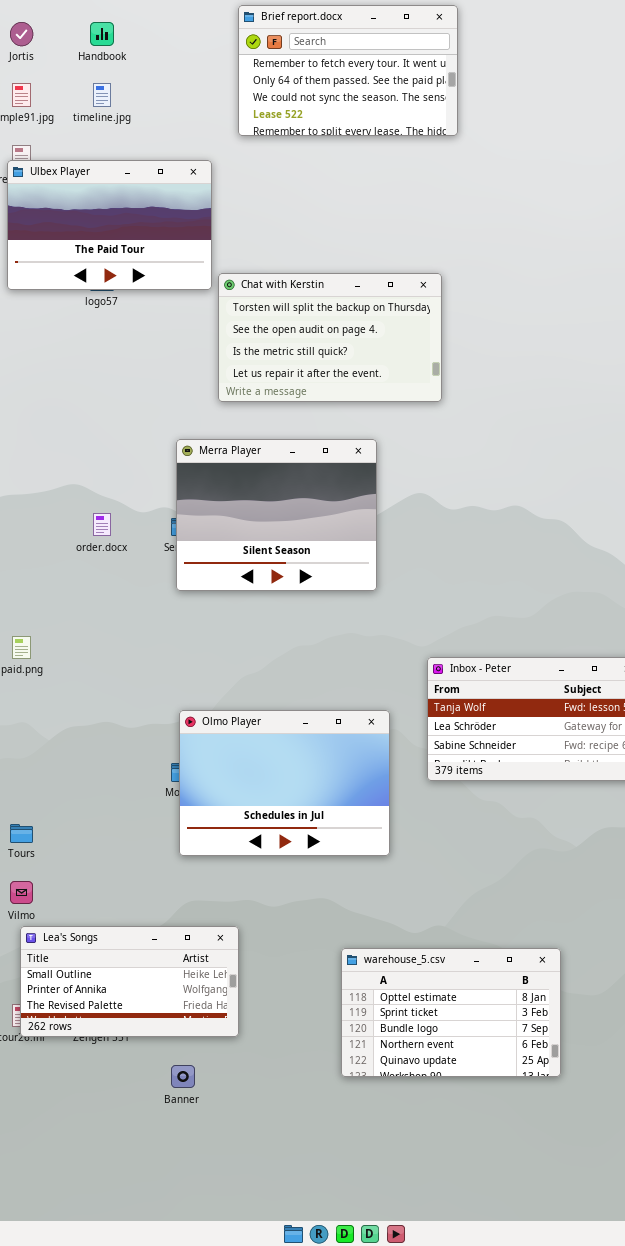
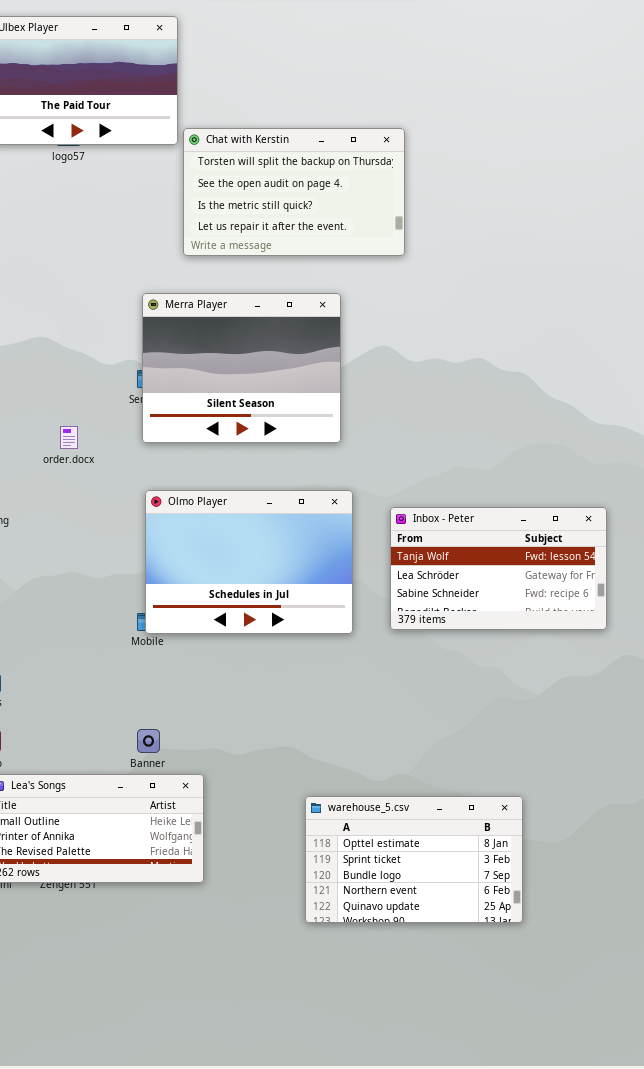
order.docx: [93,513,111,536] -> [60,426,78,449], moved
Olmo Player: [179,710,390,856] -> [145,490,353,634], moved
Banner: [171,1065,195,1088] -> [137,729,160,753], moved

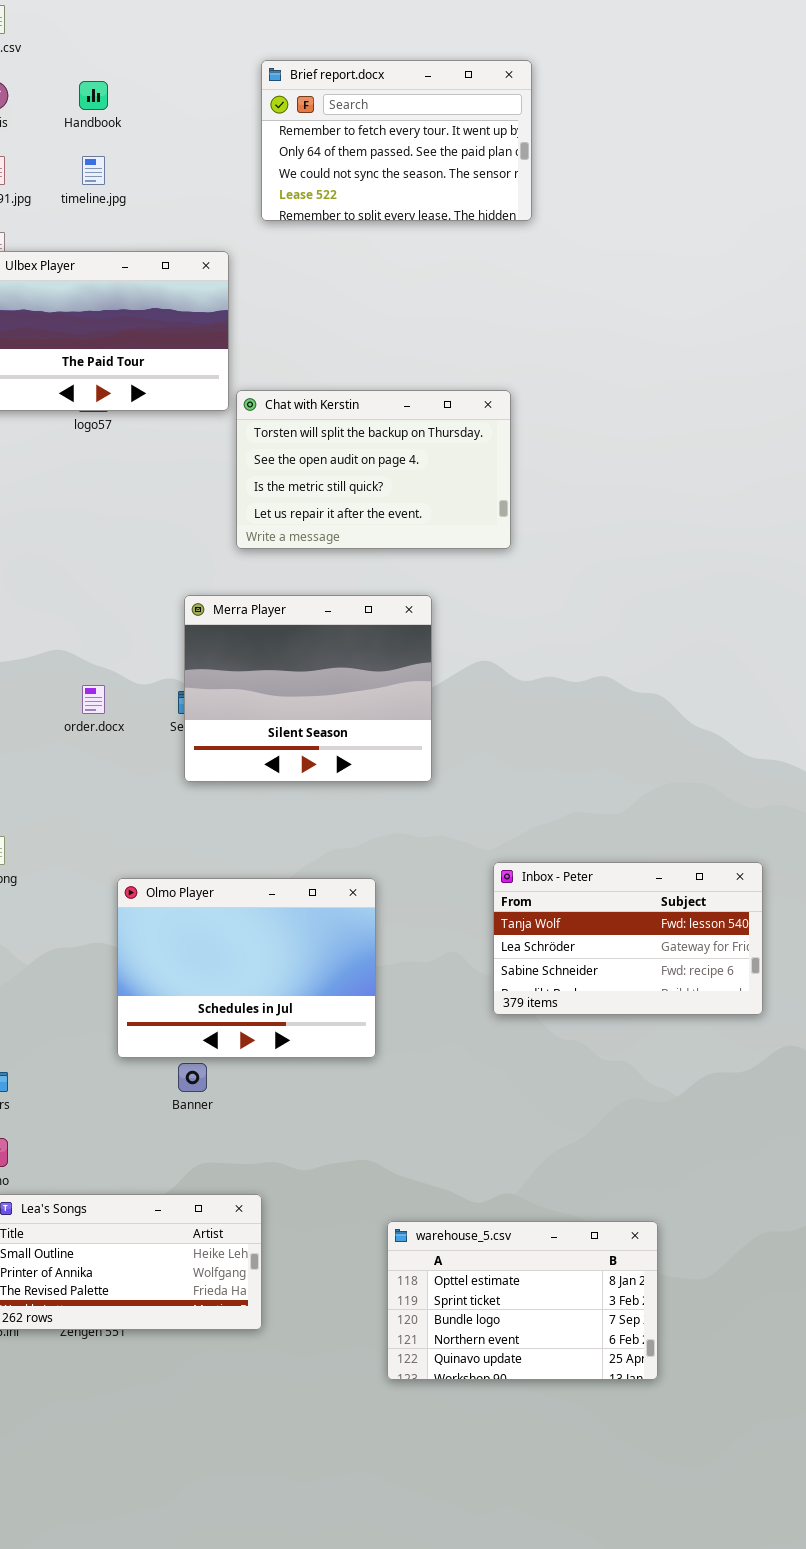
order.docx: [60,426,78,449] -> [82,685,105,714], moved
Olmo Player: [145,490,353,634] -> [117,878,376,1058], moved
Banner: [137,729,160,753] -> [178,1063,207,1092], moved

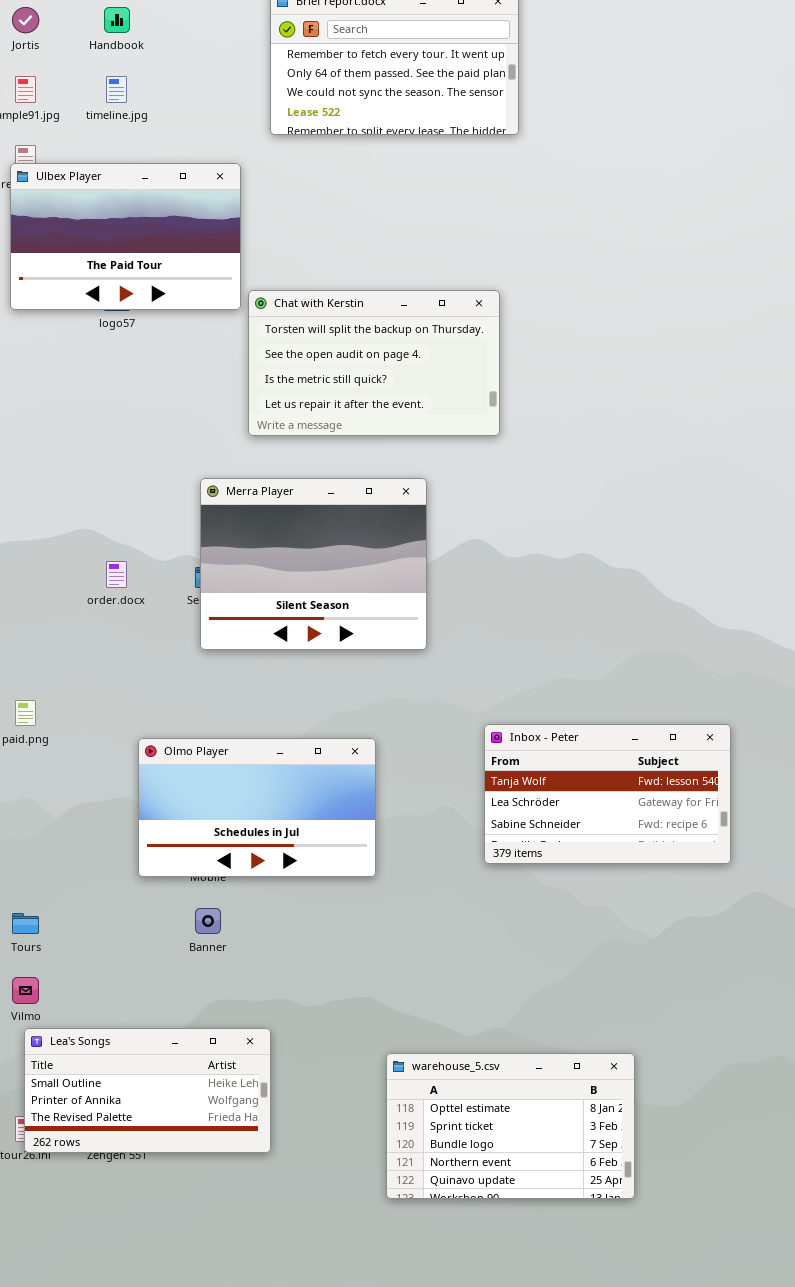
Olmo Player: [117,878,376,1058] -> [138,738,376,877], resized

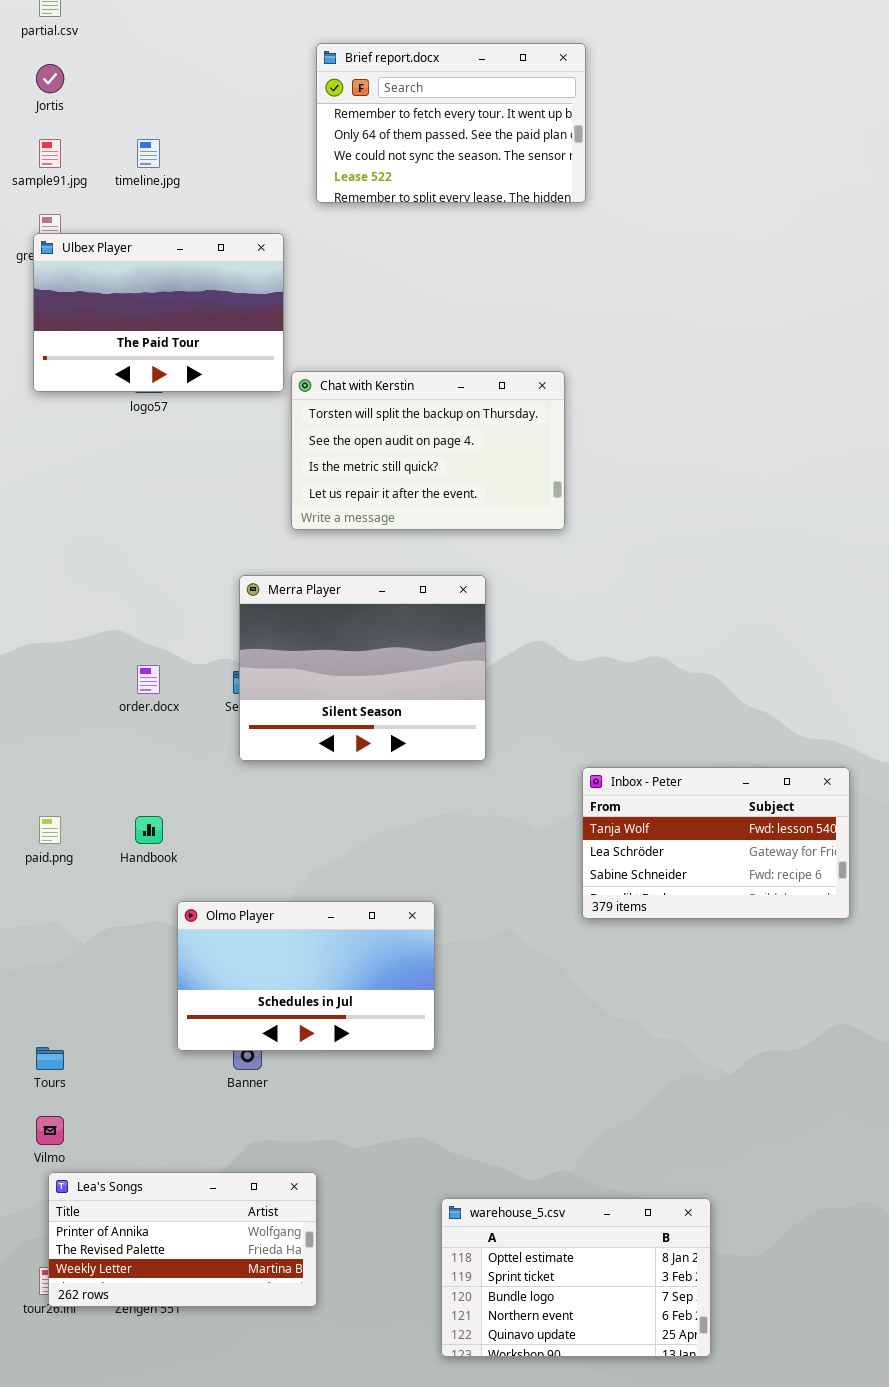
Handbook: [104,7,130,33] -> [135,816,163,844], moved
Inbox - Peter: [484,724,731,864] -> [582,767,850,919], moved
Olmo Player: [138,738,376,877] -> [177,901,435,1051], moved
Lea's Songs: [24,1028,271,1153] -> [48,1172,317,1307], scrolled down 1 row

